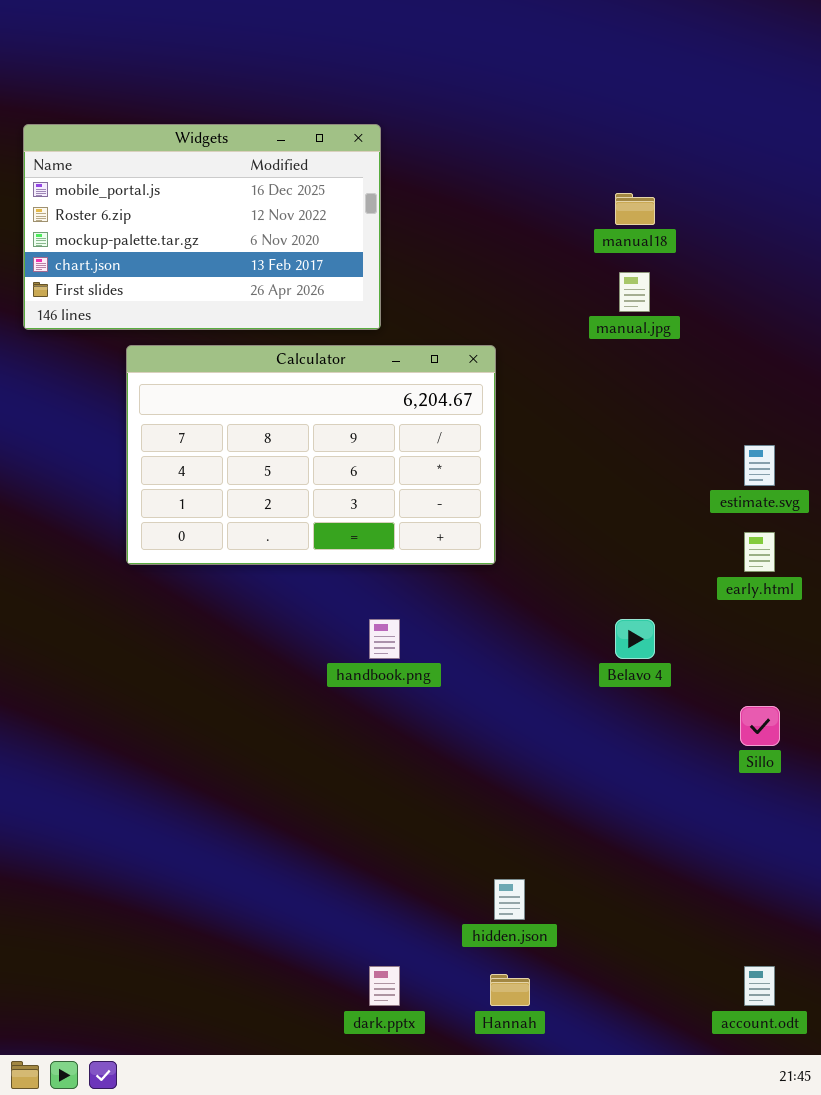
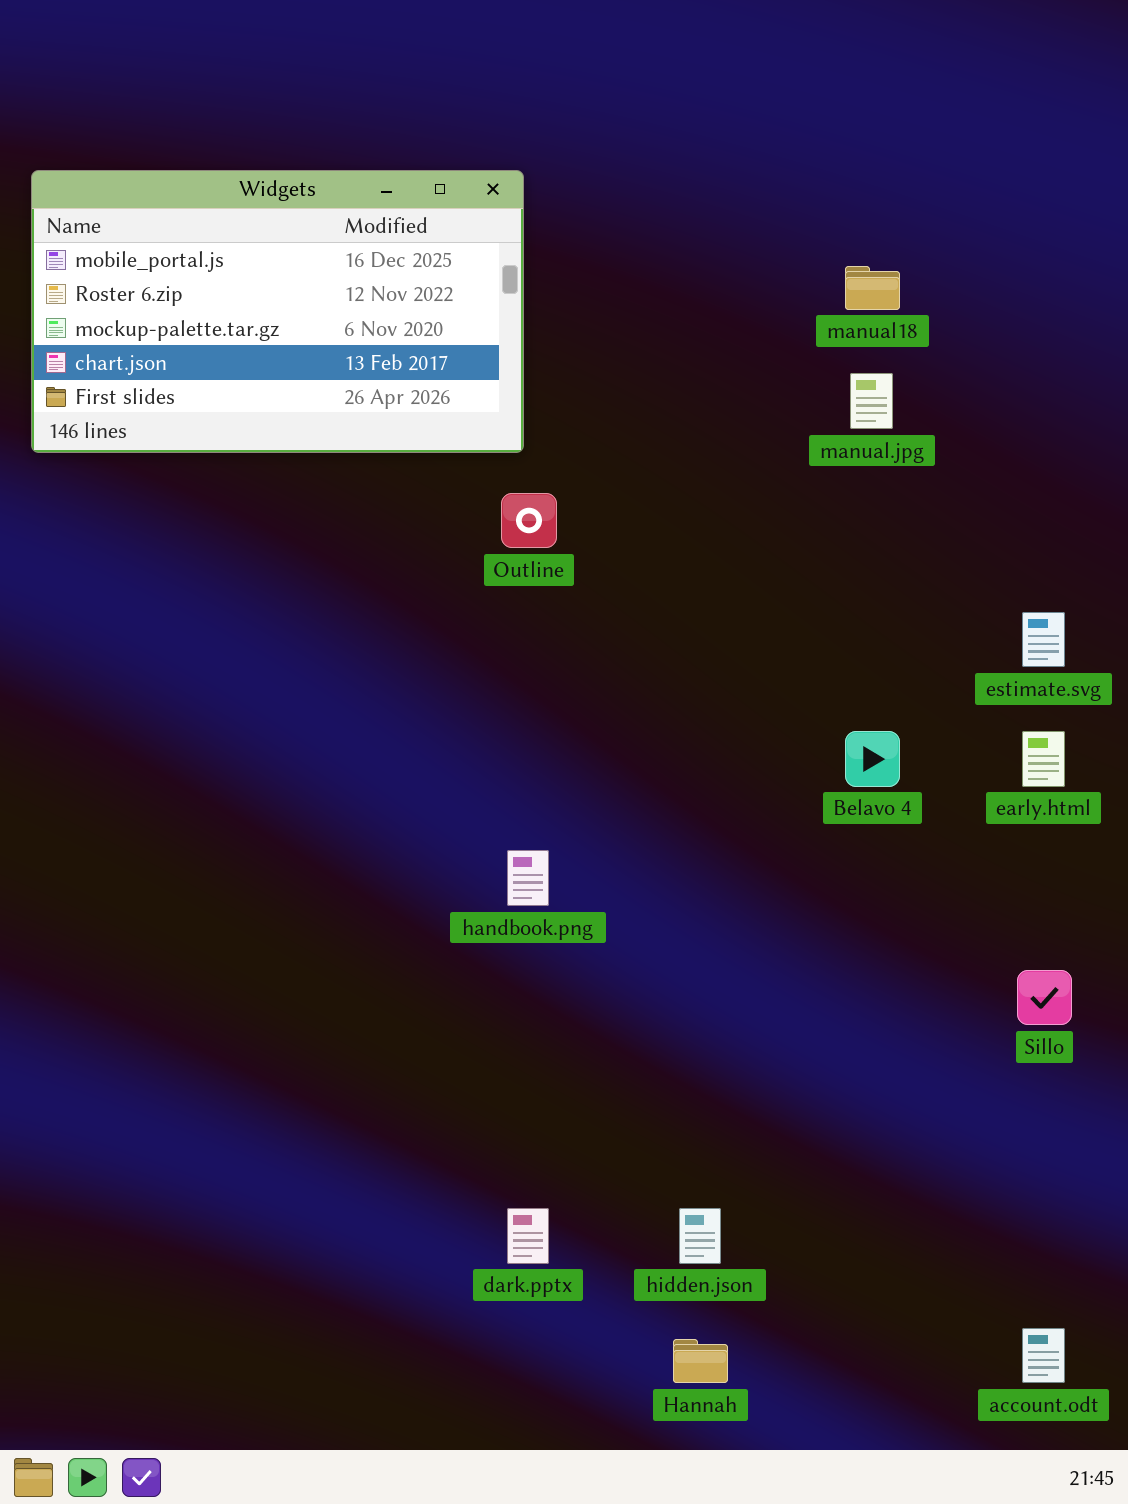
Calculator: [126,345,496,565] -> none, closed
Belavo 4: [615,619,655,659] -> [845,731,900,787], moved
dark.pptx: [369,966,400,1006] -> [507,1208,549,1264], moved

